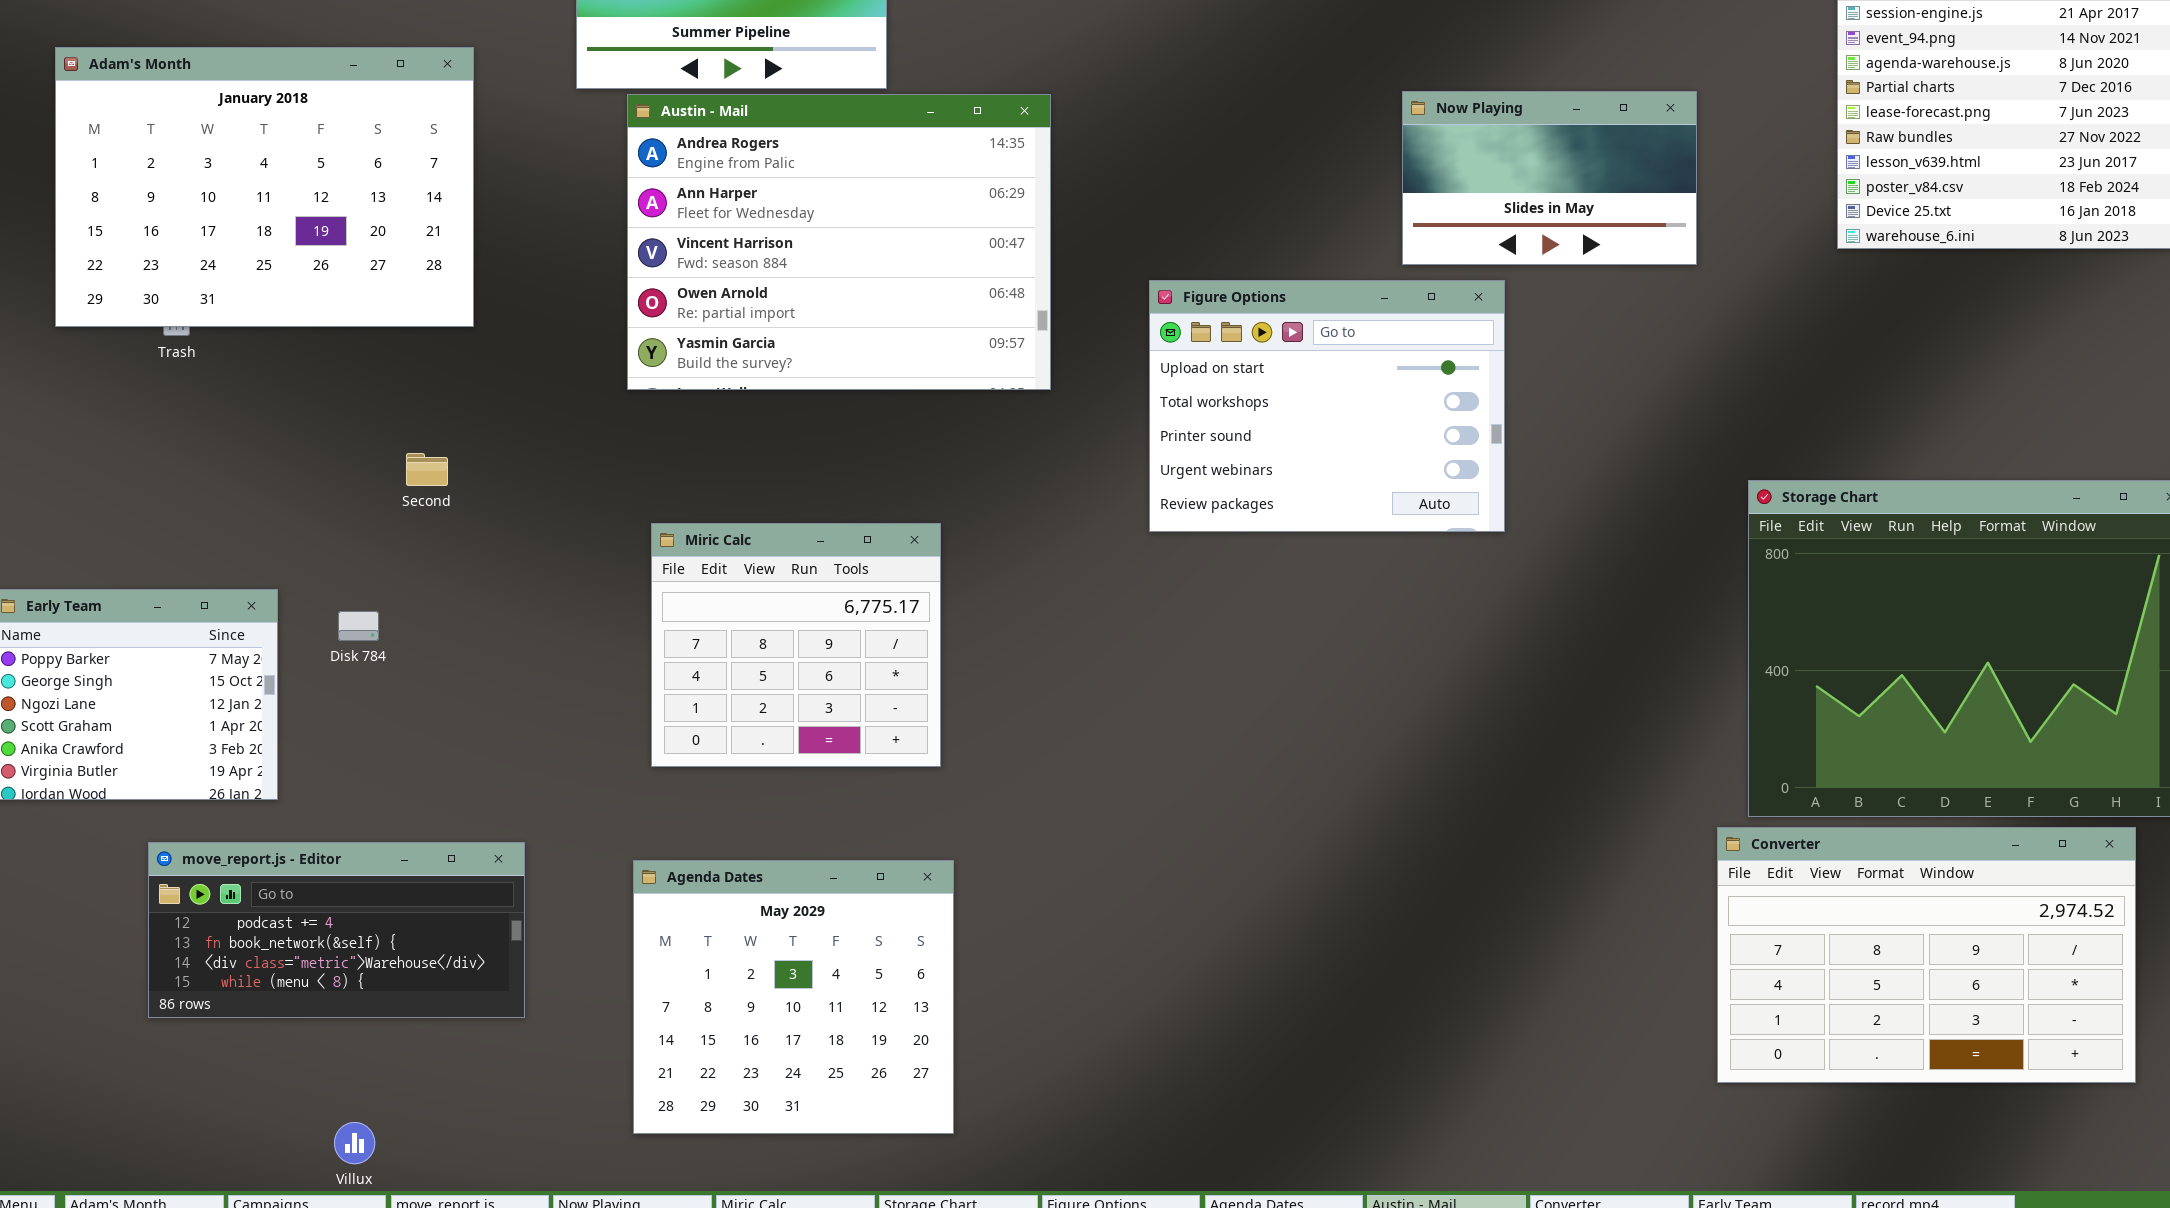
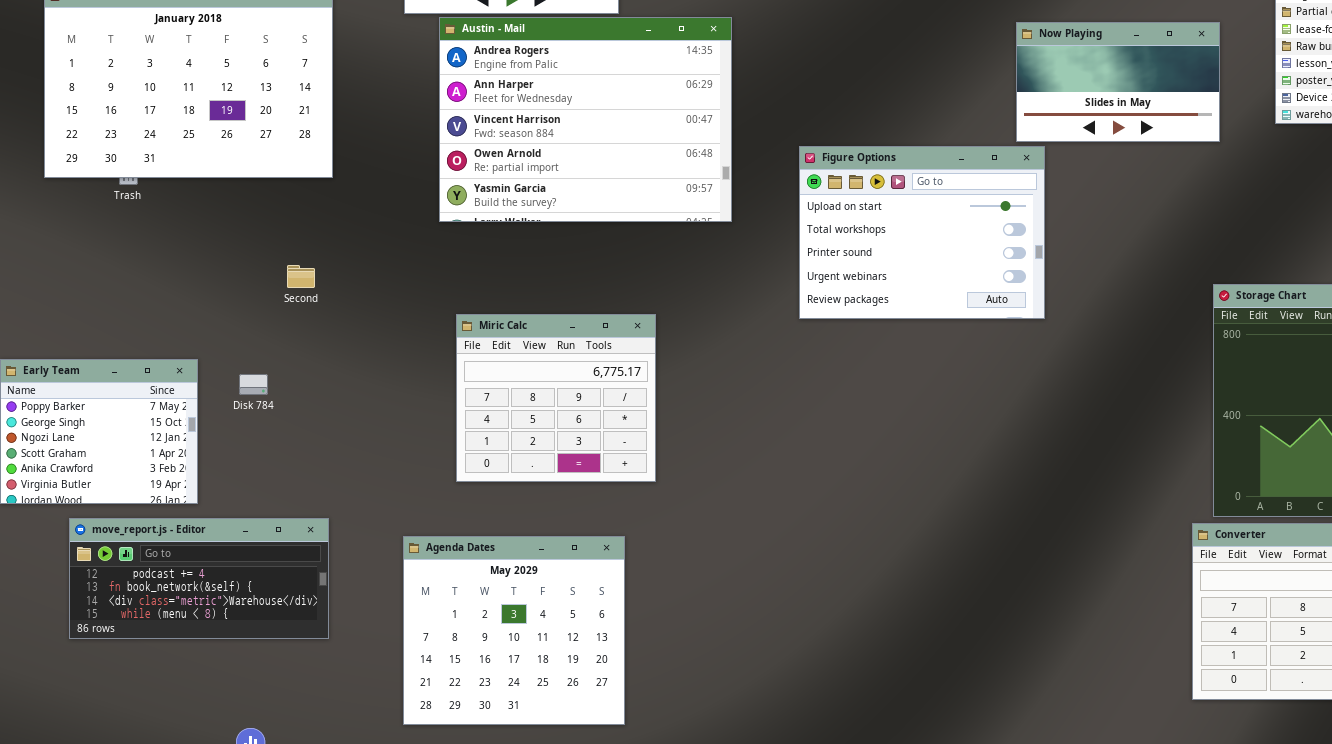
Now Playing: [1402,91,1697,265] -> [1016,22,1220,142], moved
move_report.js - Editor: [148,842,525,1018] -> [69,518,329,639], moved
Agenda Dates: [633,860,954,1134] -> [403,536,625,725], moved

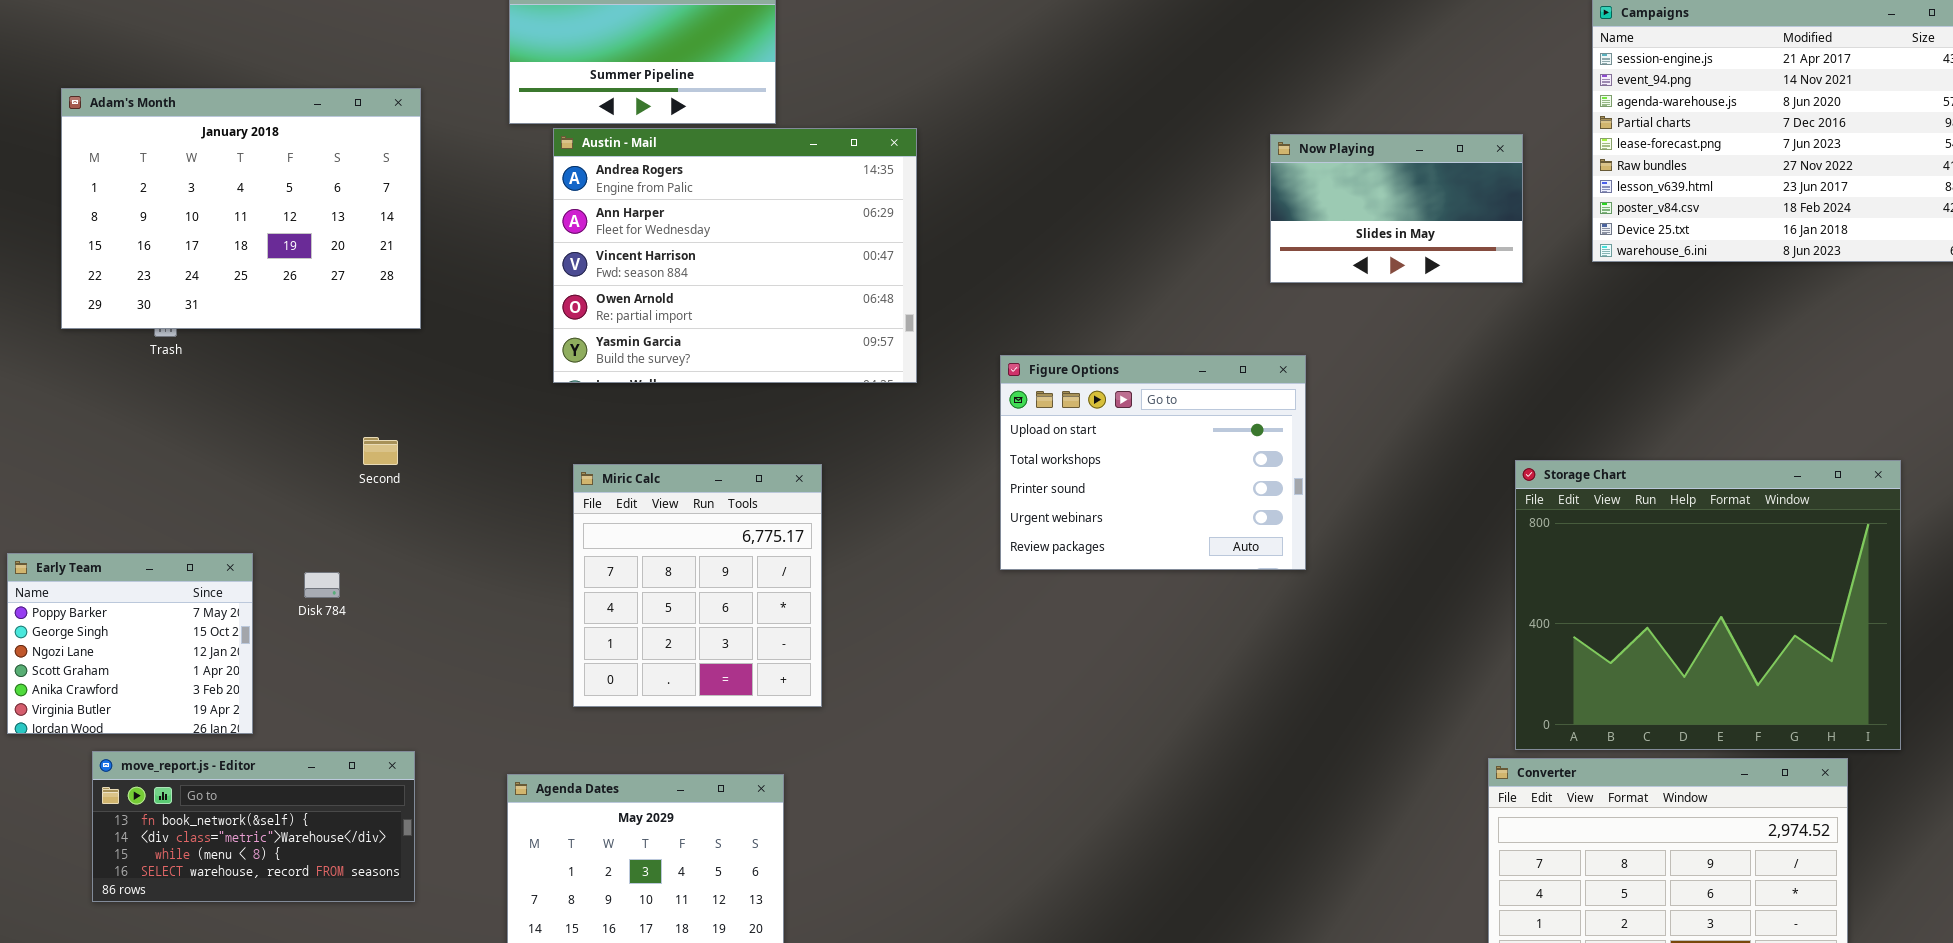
Figure Options: [799,146,1045,319] -> [1000,355,1306,570], moved
Miric Calc: [456,314,656,482] -> [573,464,822,707], resized
move_report.js - Editor: [69,518,329,639] -> [92,751,415,902], scrolled down 1 row

